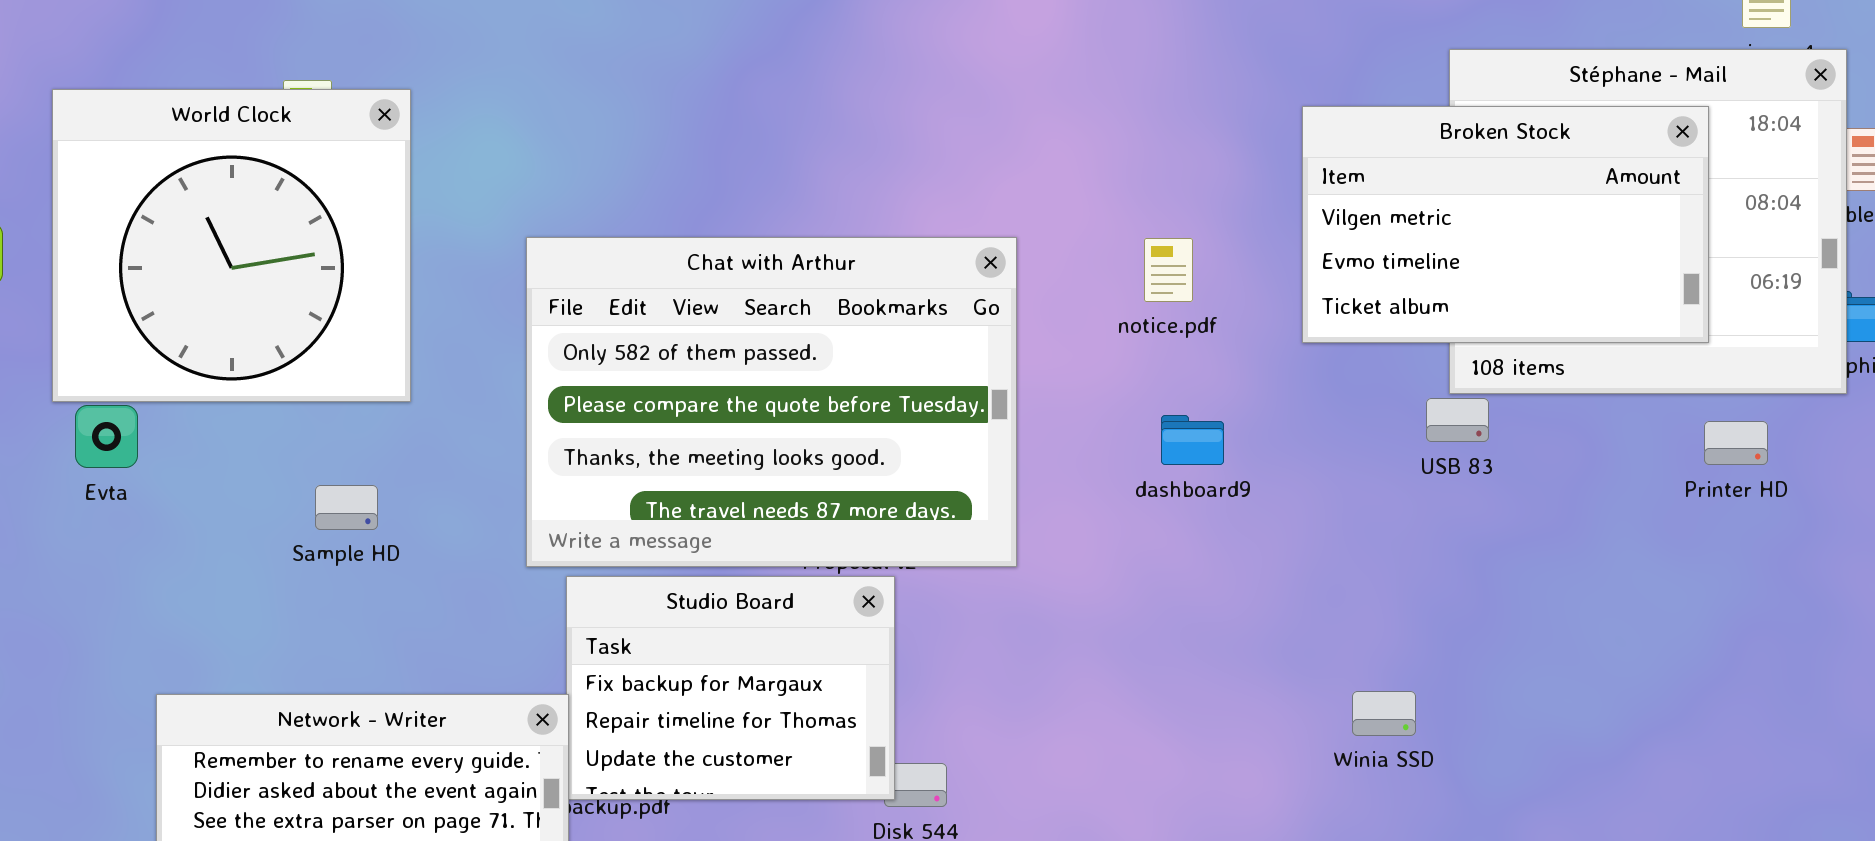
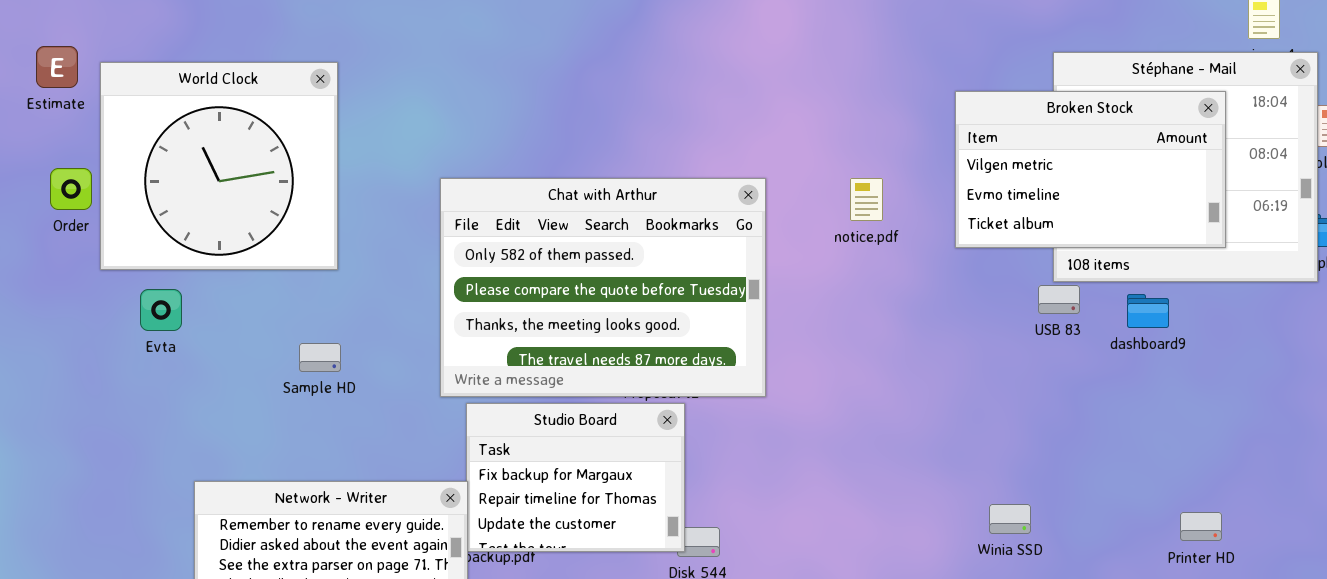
World Clock: [52,89,411,402] -> [100,62,338,270], moved
dashboard9: [1161,415,1224,465] -> [1127,294,1169,328], moved
Printer HD: [1704,421,1768,465] -> [1180,512,1222,541], moved
Winia SSD: [1352,691,1416,736] -> [989,504,1031,534], moved

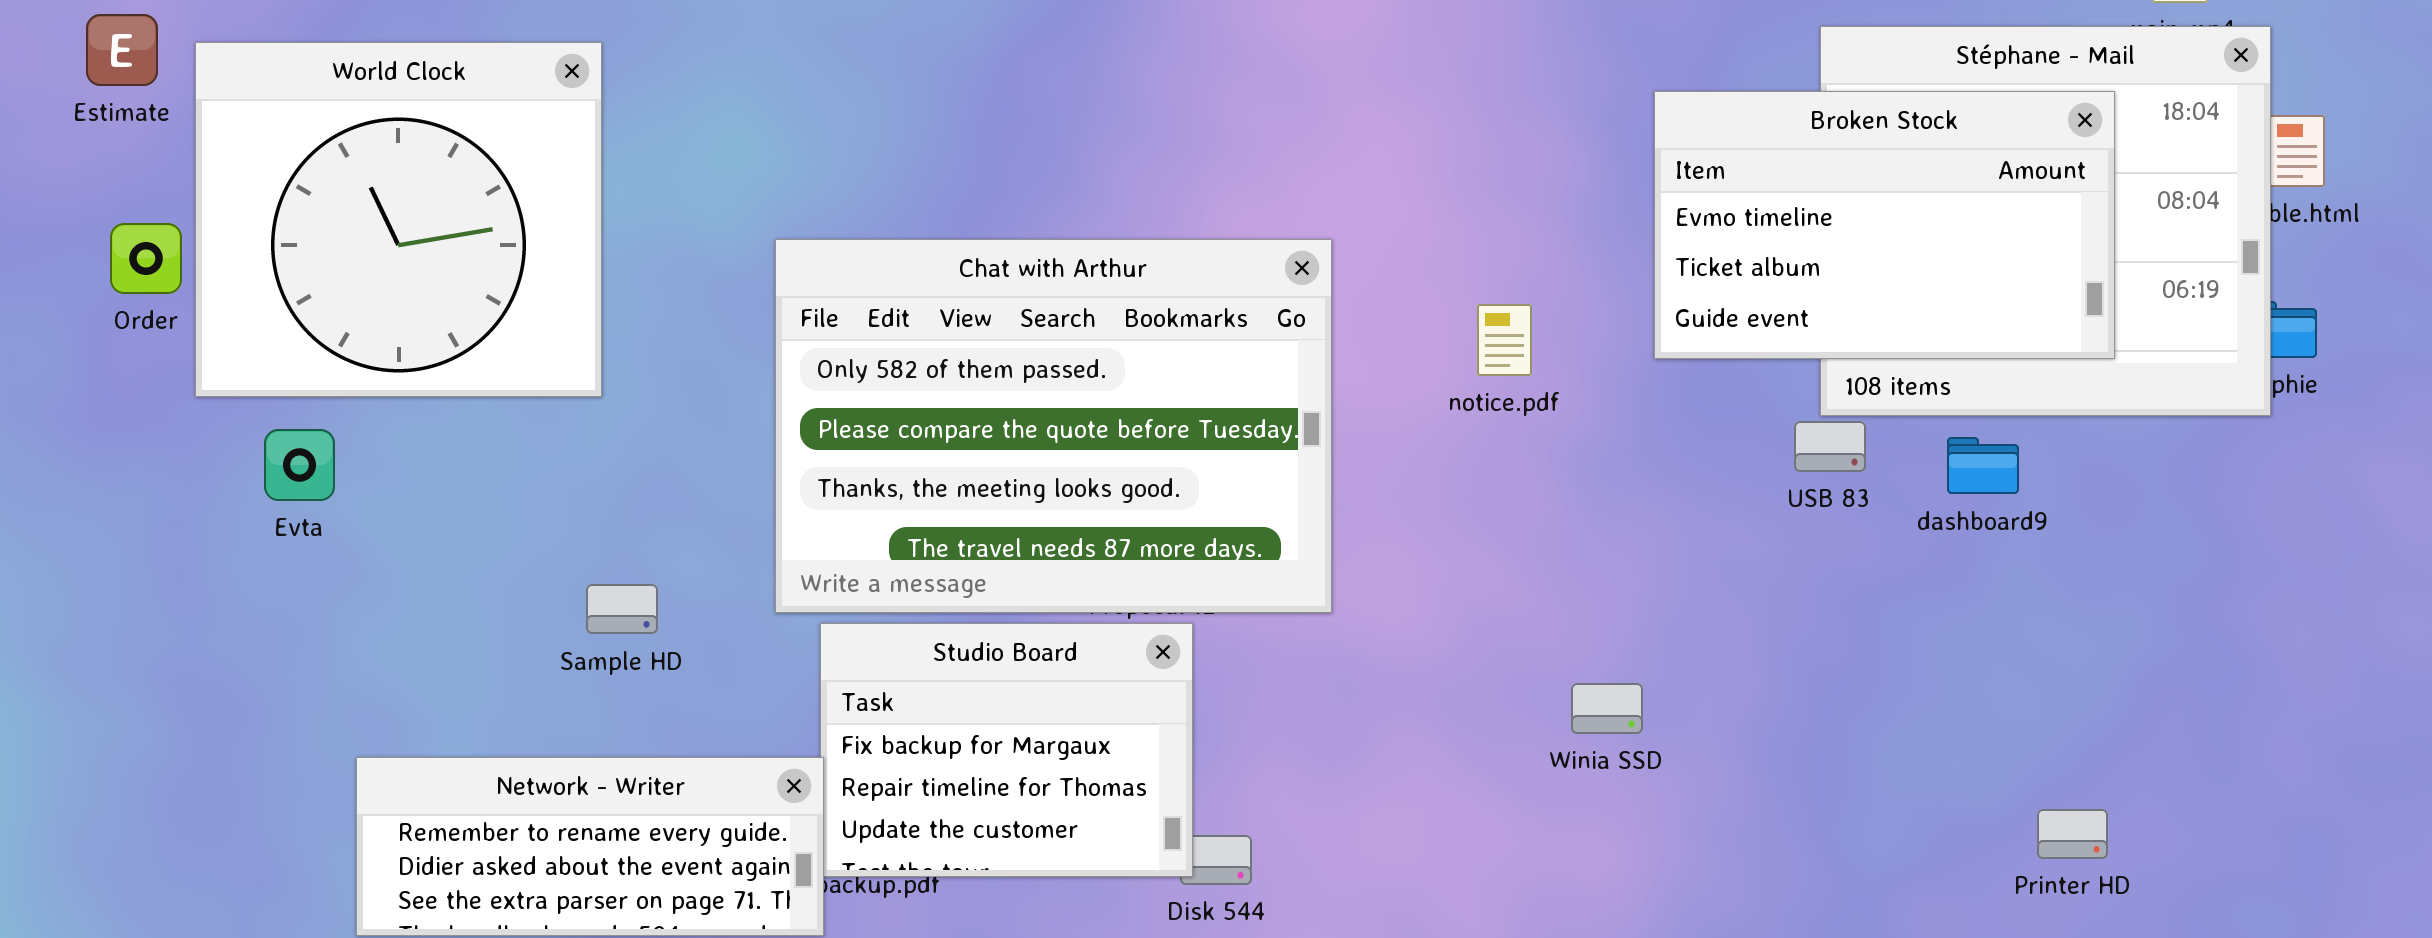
Broken Stock: [955,91,1226,248] -> [1654,91,2115,359], scrolled down 1 row
notice.pdf: [850,178,883,221] -> [1477,304,1532,376], moved
Sample HD: [299,343,341,372] -> [586,584,658,634], moved
Winia SSD: [989,504,1031,534] -> [1571,683,1643,734], moved

